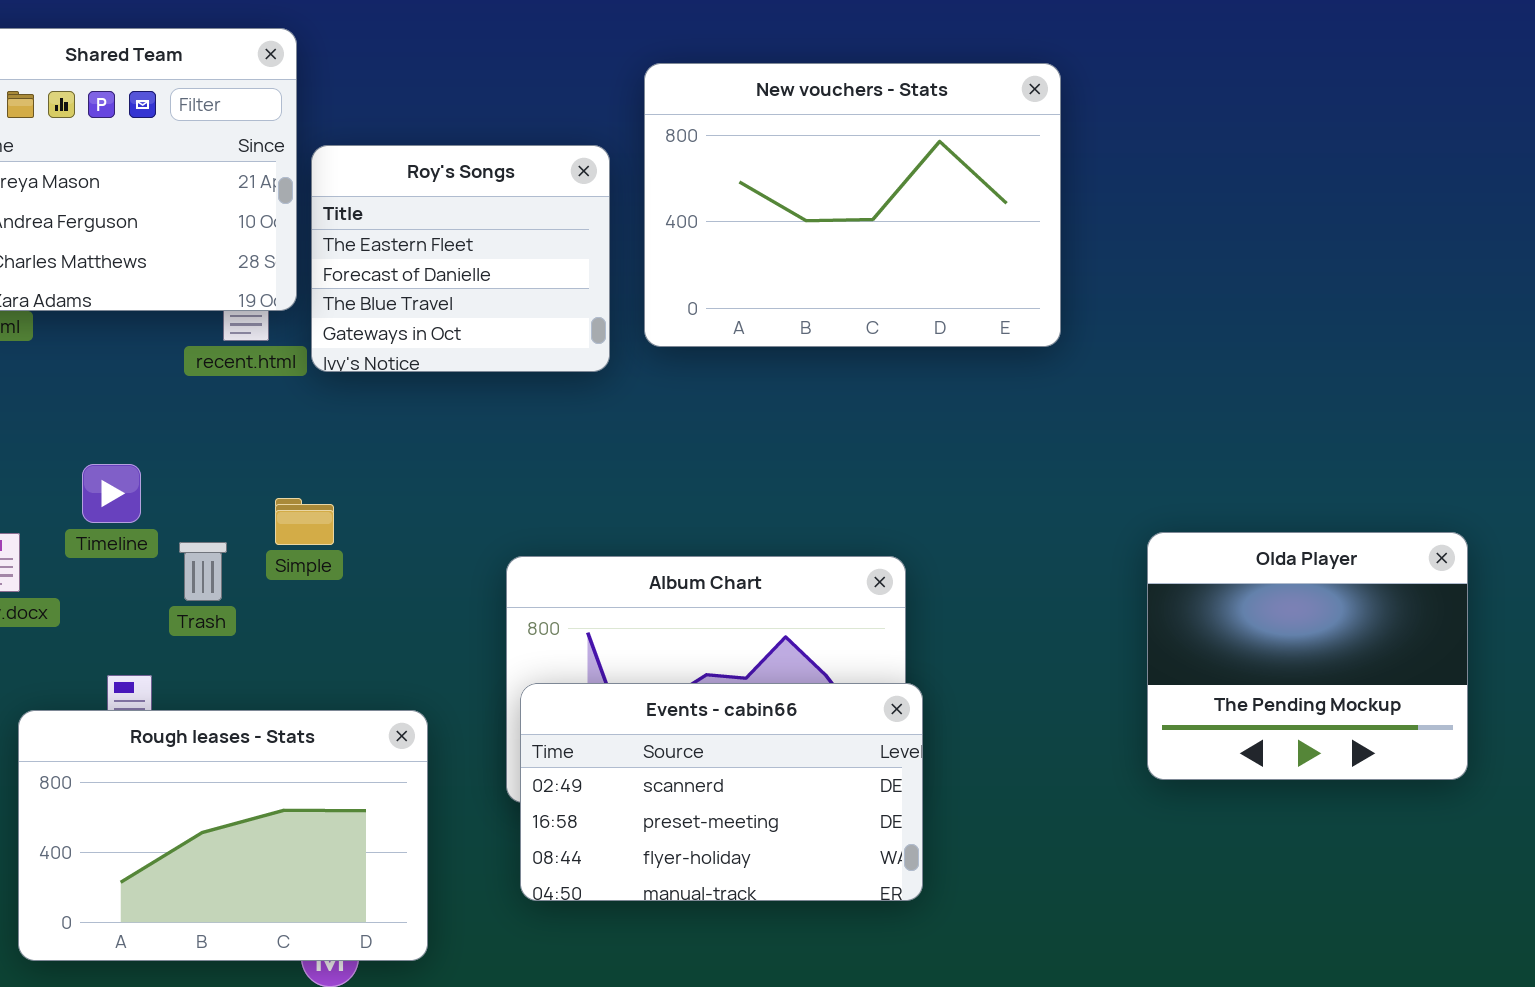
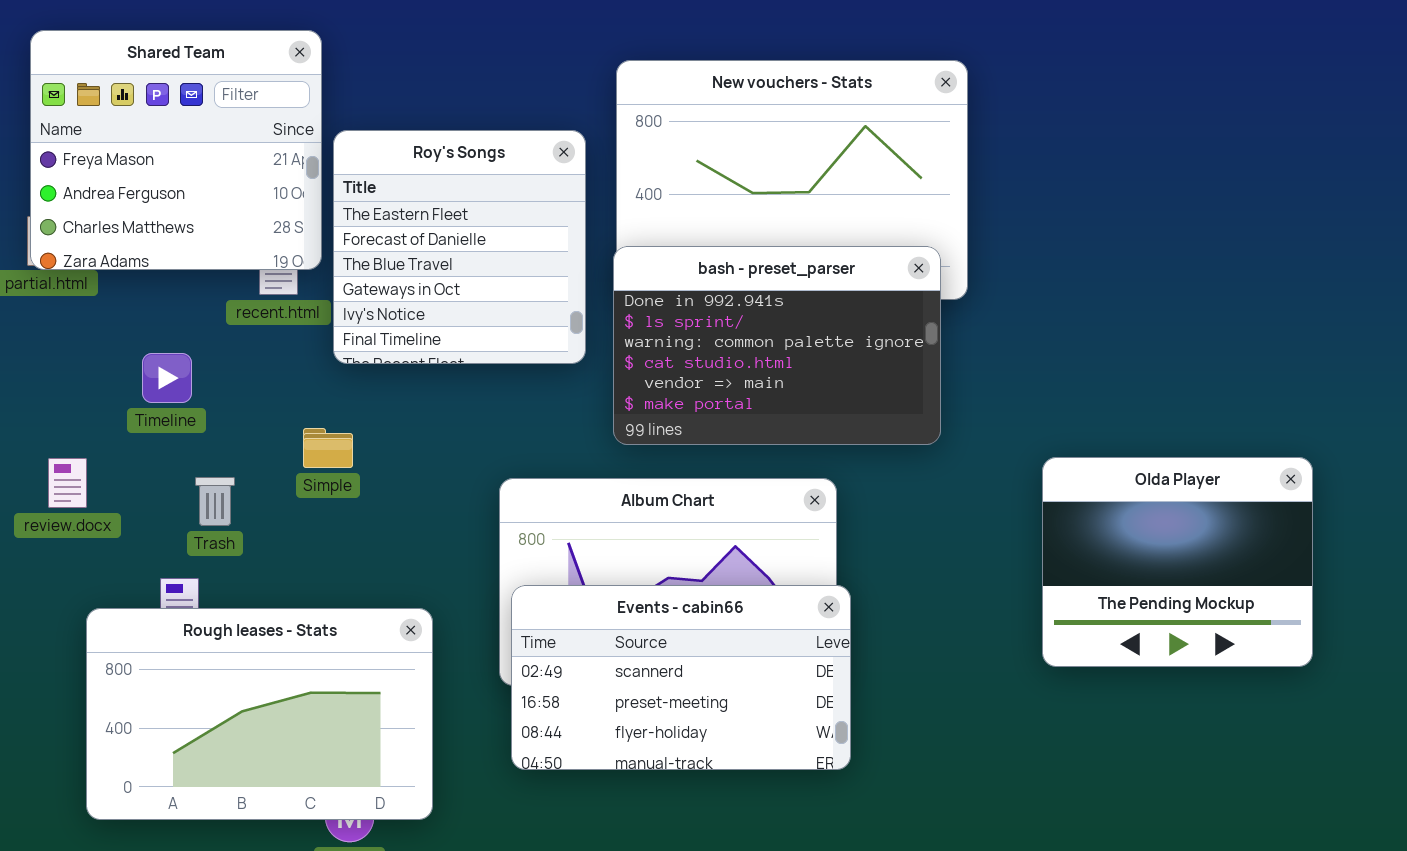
Roy's Songs: [311,145,610,372] -> [333,130,586,364], resized
bash - preset_parser: none -> [613,246,941,445], opened
Timeline: [82,464,141,523] -> [142,353,192,403], moved
Trash: [179,542,227,601] -> [195,477,235,526], moved

